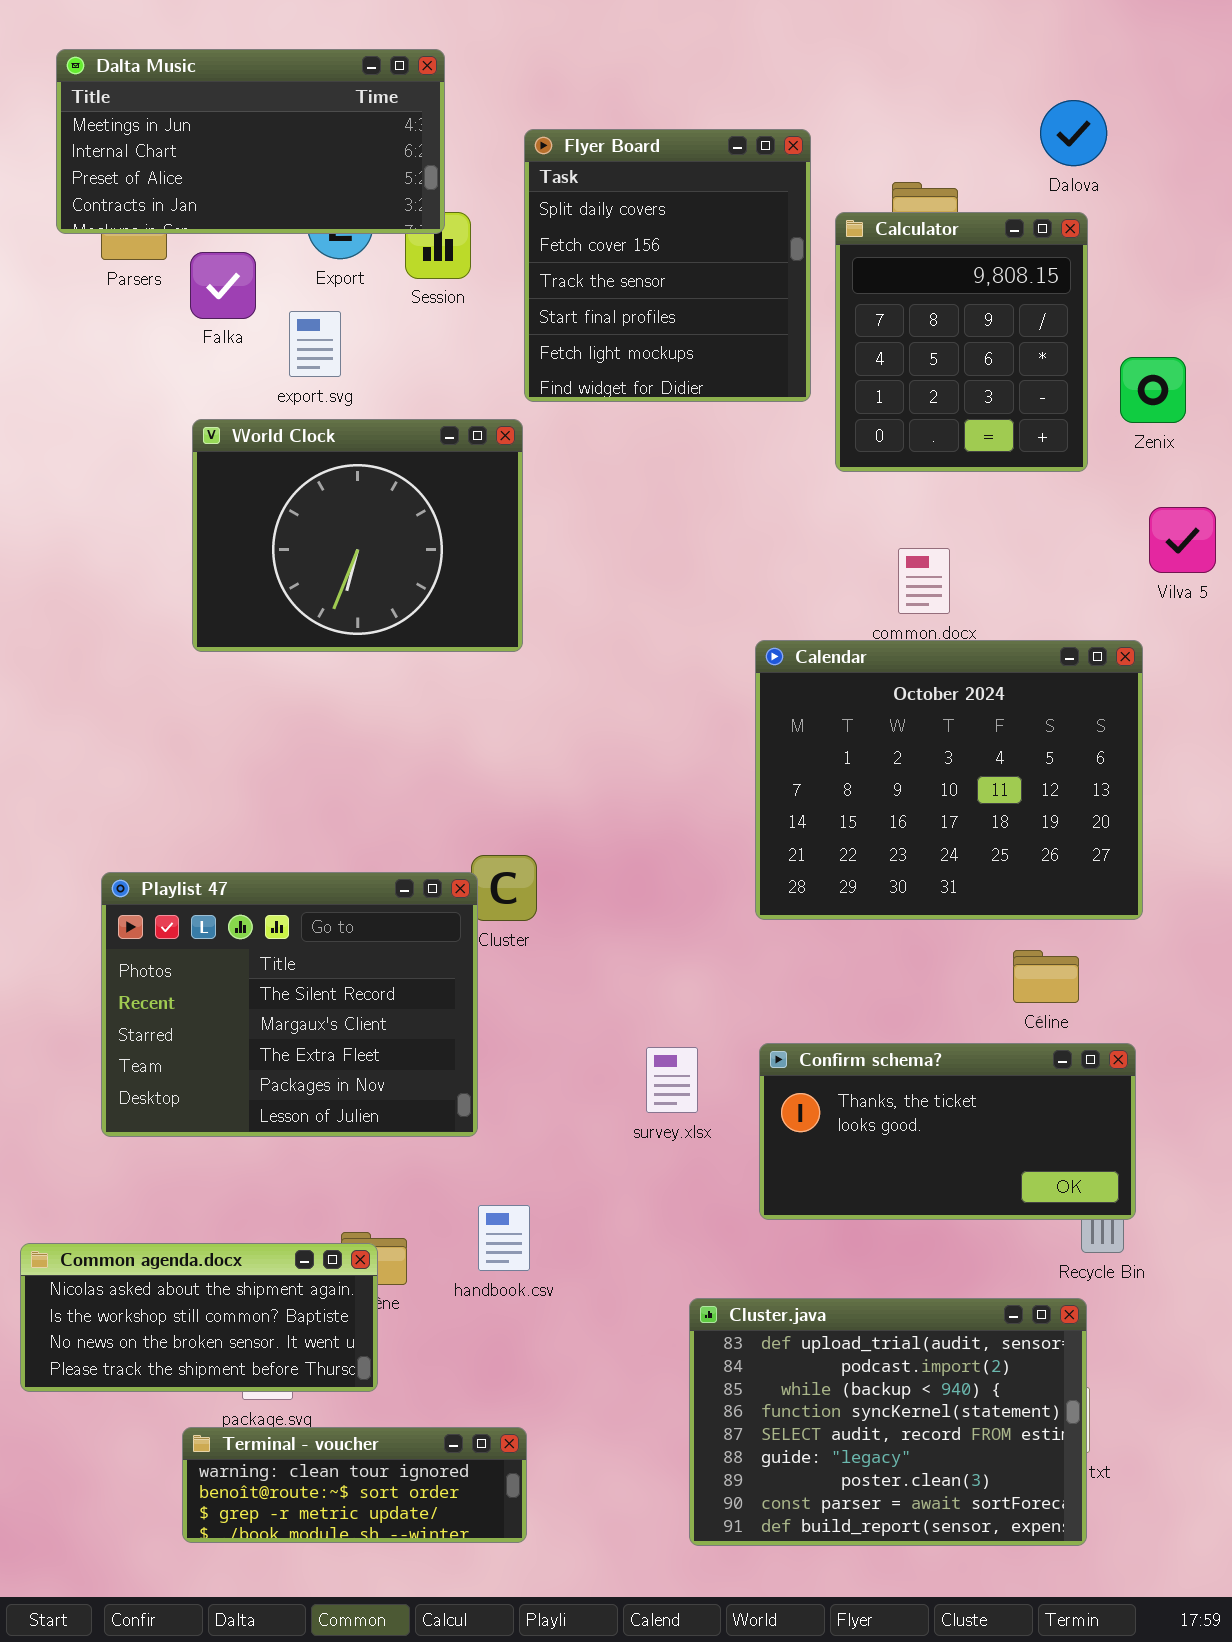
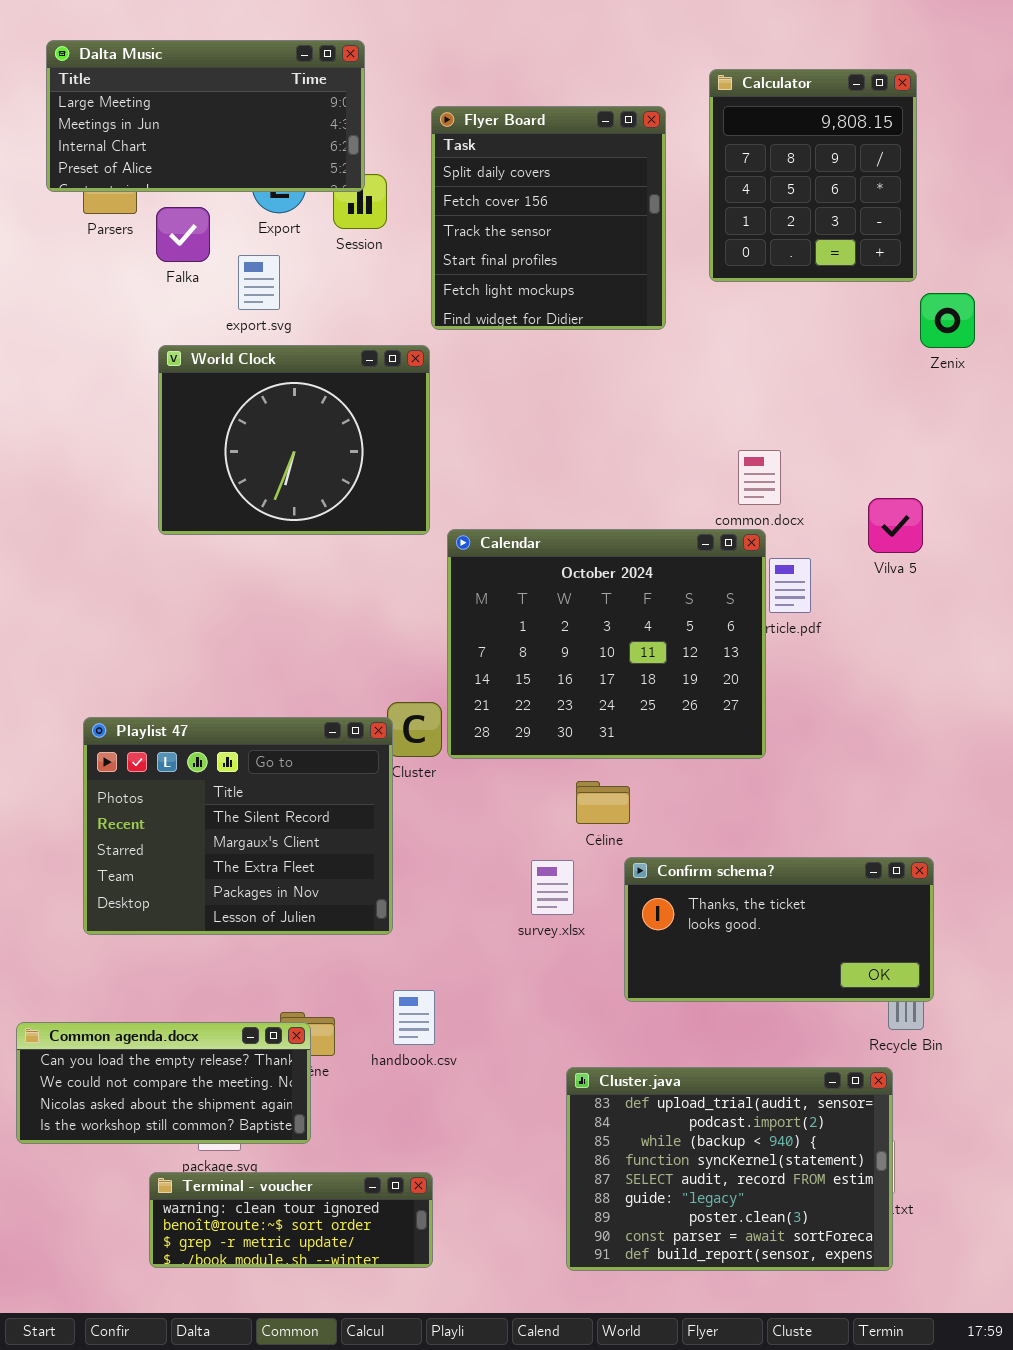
Dalta Music: [56,49,445,234] -> [46,40,365,192], scrolled up 1 row
Calculator: [835,212,1088,472] -> [709,69,917,282], moved
Vilva 5: [1149,507,1216,573] -> [868,498,923,553], moved
Calendar: [755,640,1143,920] -> [447,529,766,759], moved
Céline: [1013,950,1079,1003] -> [576,781,630,824], moved
Common agenda.docx: [20,1243,378,1392] -> [16,1022,311,1144], scrolled up 2 rows

